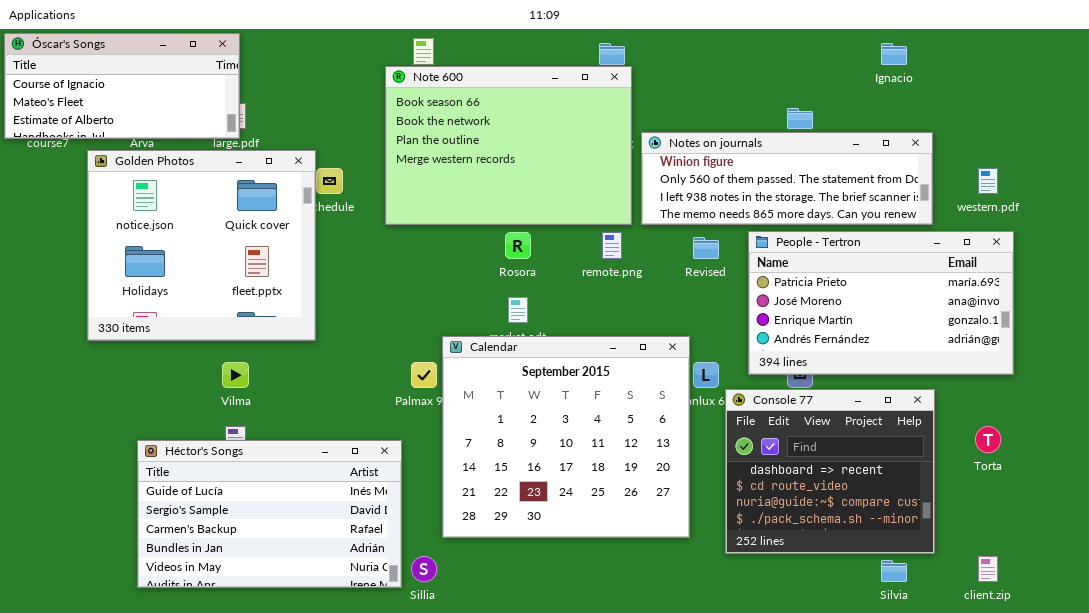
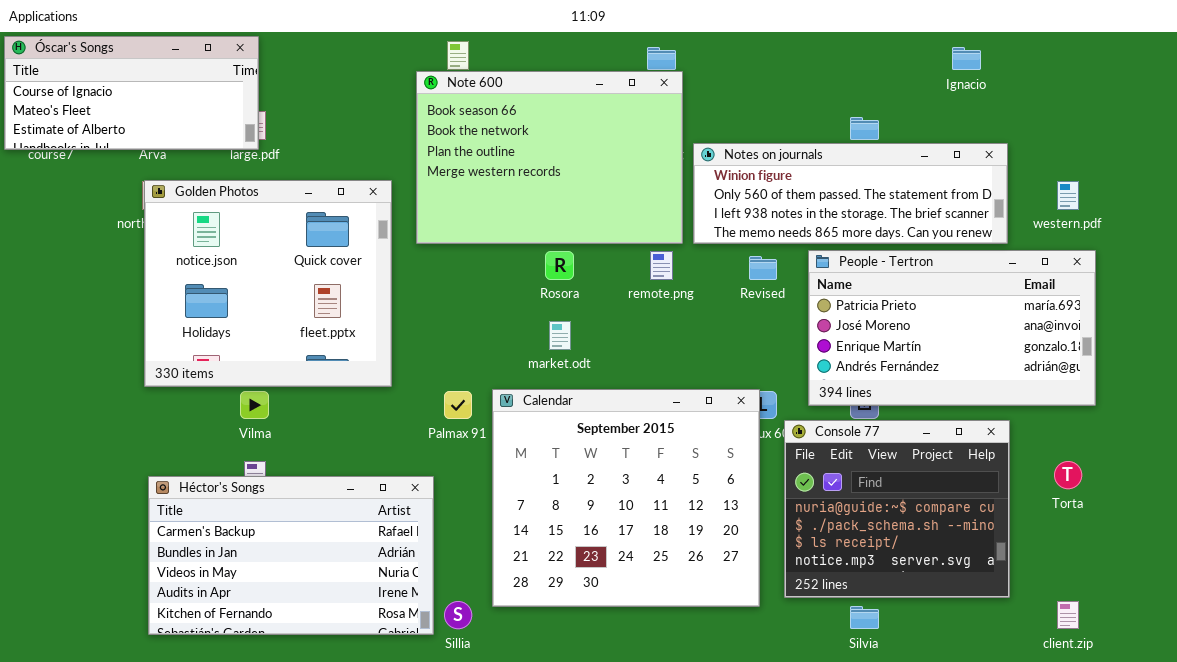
Golden Photos: [87,150,316,341] -> [144,180,392,387], moved
Calendar: [442,336,690,538] -> [492,389,760,607], moved
Console 77: [725,389,935,554] -> [784,420,1010,598], scrolled down 2 rows
Héctor's Songs: [137,440,402,588] -> [148,476,434,635], scrolled down 2 rows
Silvia: [881,560,907,582] -> [850,606,879,629], moved

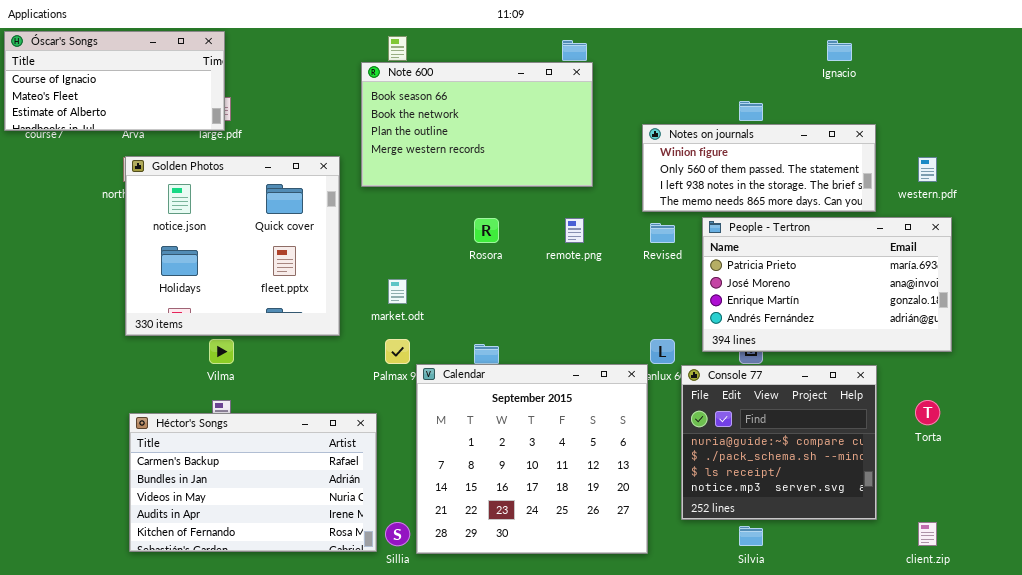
Note 600: [416,71,683,244] -> [361,62,593,187], resized
Notes on journals: [693,143,1008,244] -> [642,124,876,212], resized
market.odt: [549,321,571,350] -> [388,279,407,304], moved
Calendar: [492,389,760,607] -> [416,364,648,554], moved

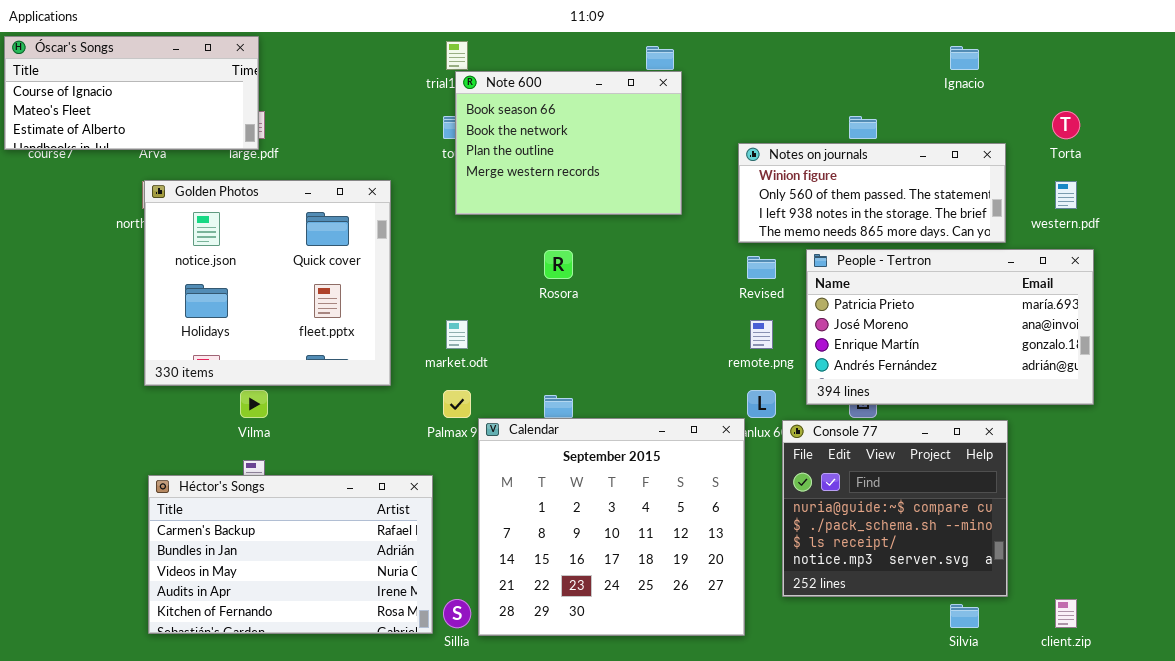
Note 600: [361,62,593,187] -> [455,71,682,215], resized
remote.png: [565,218,584,243] -> [750,320,773,349], moved
Torta: [915,400,940,425] -> [1052,111,1080,139], moved
Silvia: [739,526,763,546] -> [950,604,979,628], moved

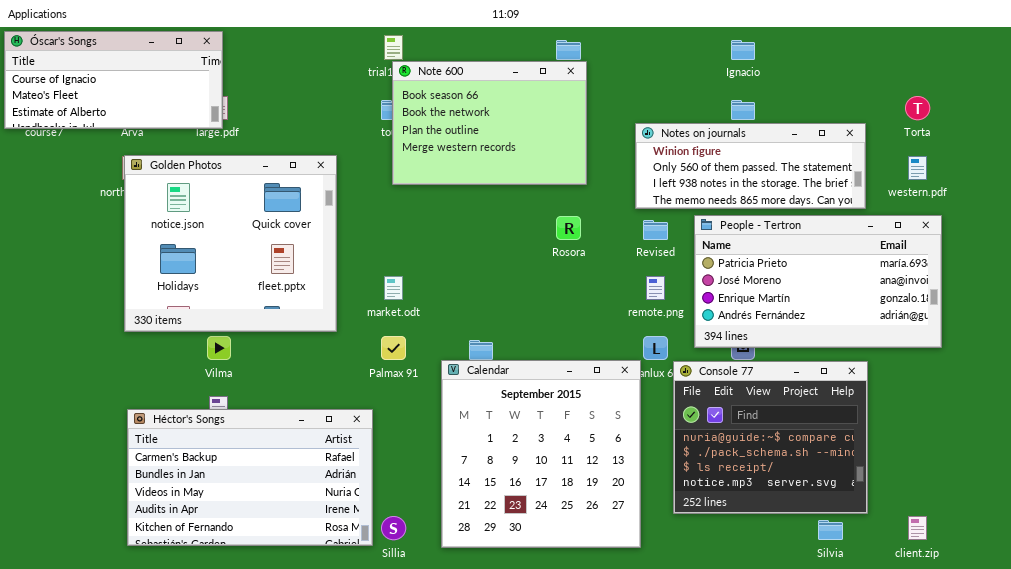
Ignacio: [950,46,979,70] -> [731,40,755,60], moved
Rosora: [544,250,573,279] -> [556,216,581,240], moved
Calendar: [478,418,745,636] -> [441,360,641,548], resized

